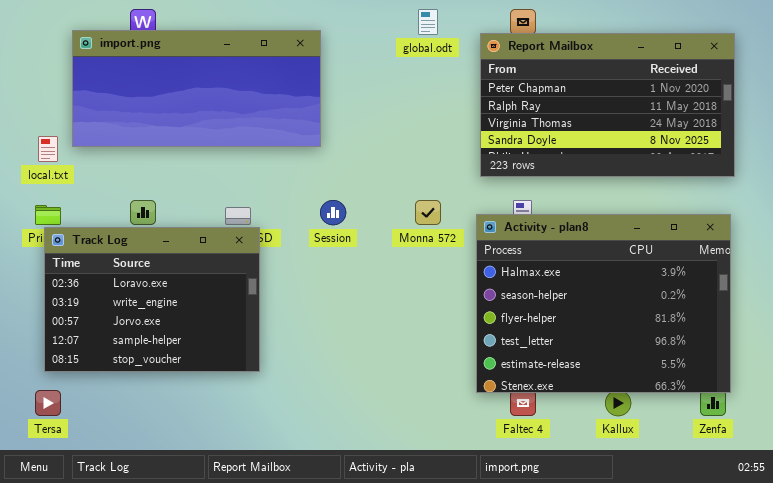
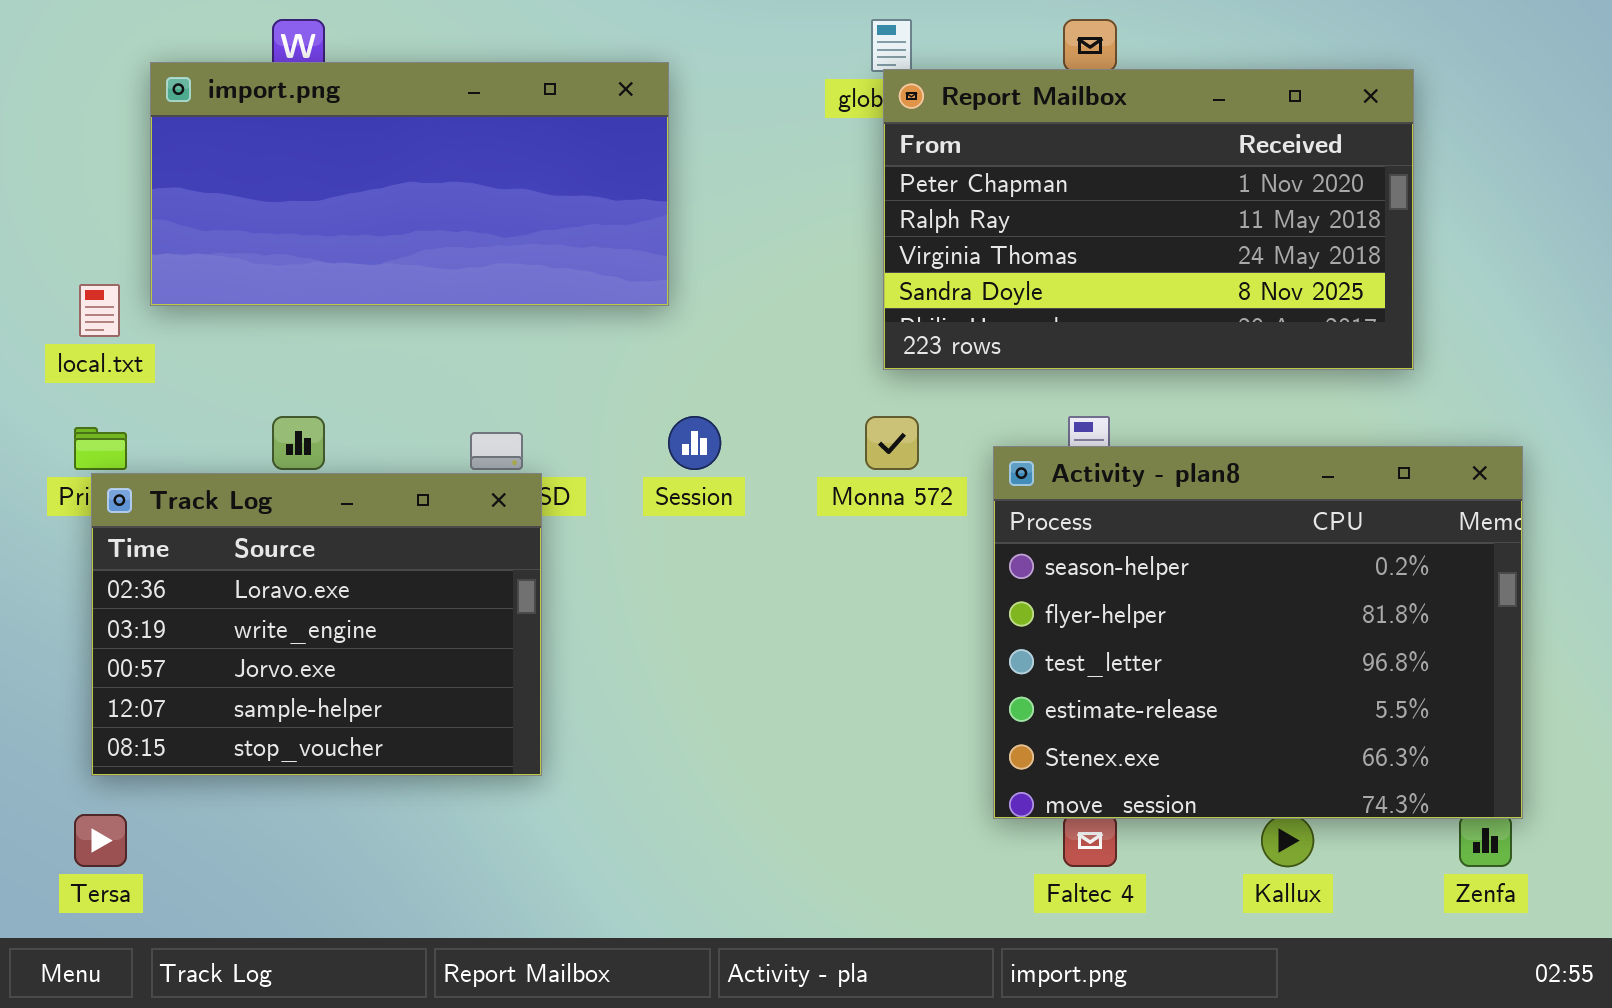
Report Mailbox: [480,33,735,177] -> [883,69,1414,370], moved
Activity - plan8: [476,214,731,393] -> [993,446,1523,819], scrolled down 1 row

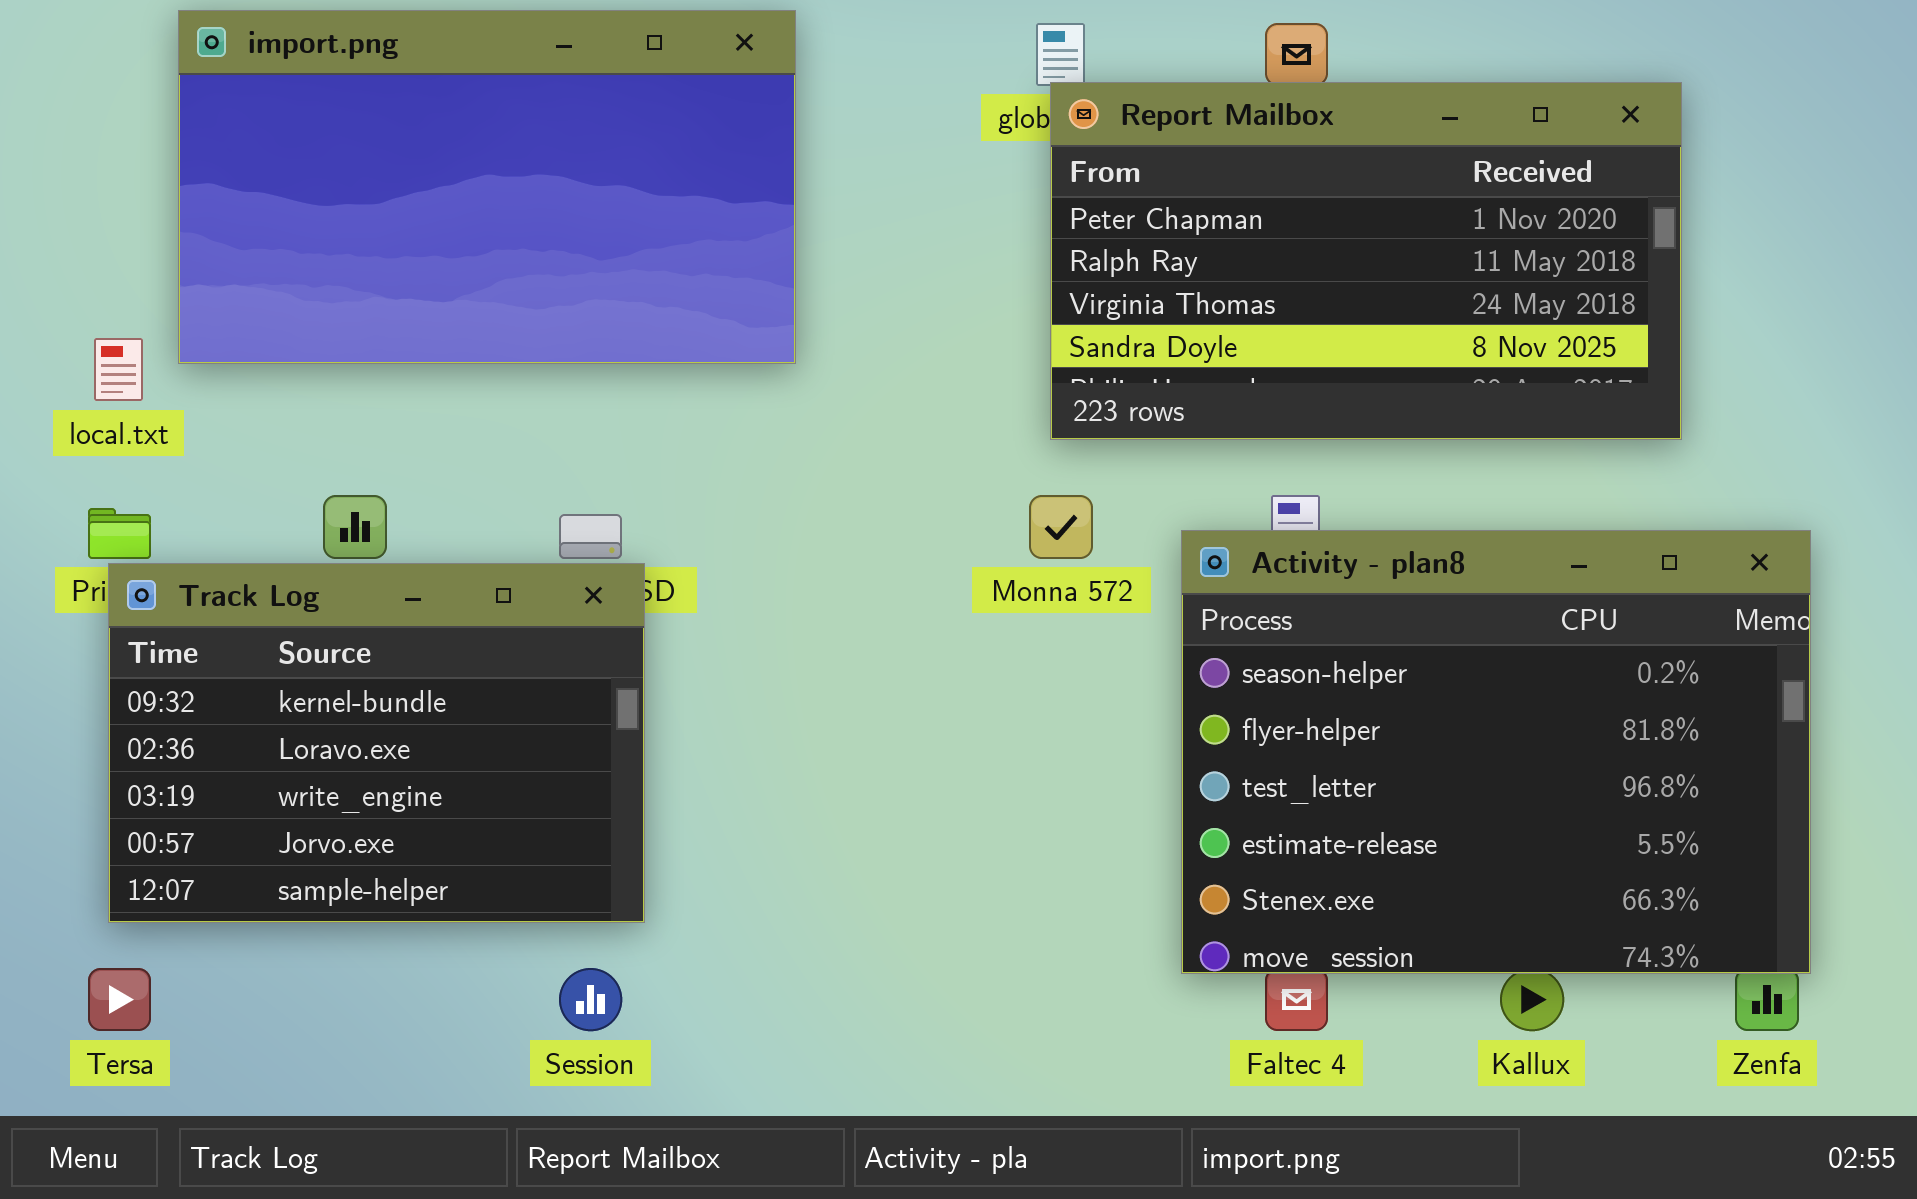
import.png: [150,62,669,306] -> [178,10,796,364], resized
Session: [668,416,721,470] -> [559,968,622,1031], moved
Track Log: [91,473,542,776] -> [108,563,645,923], scrolled up 1 row

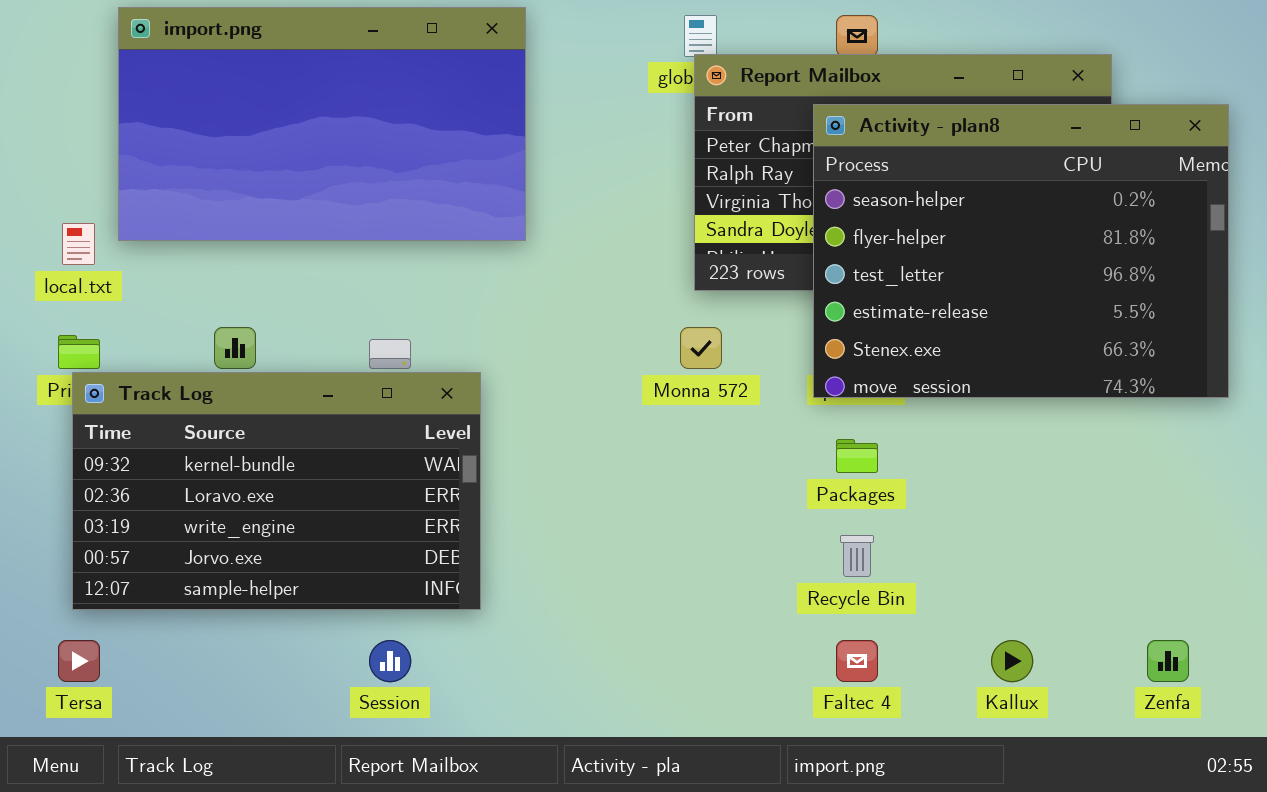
Activity - plan8: [1181,530,1811,974] -> [813,104,1229,398], moved
Track Log: [108,563,645,923] -> [72,372,481,610], resized

